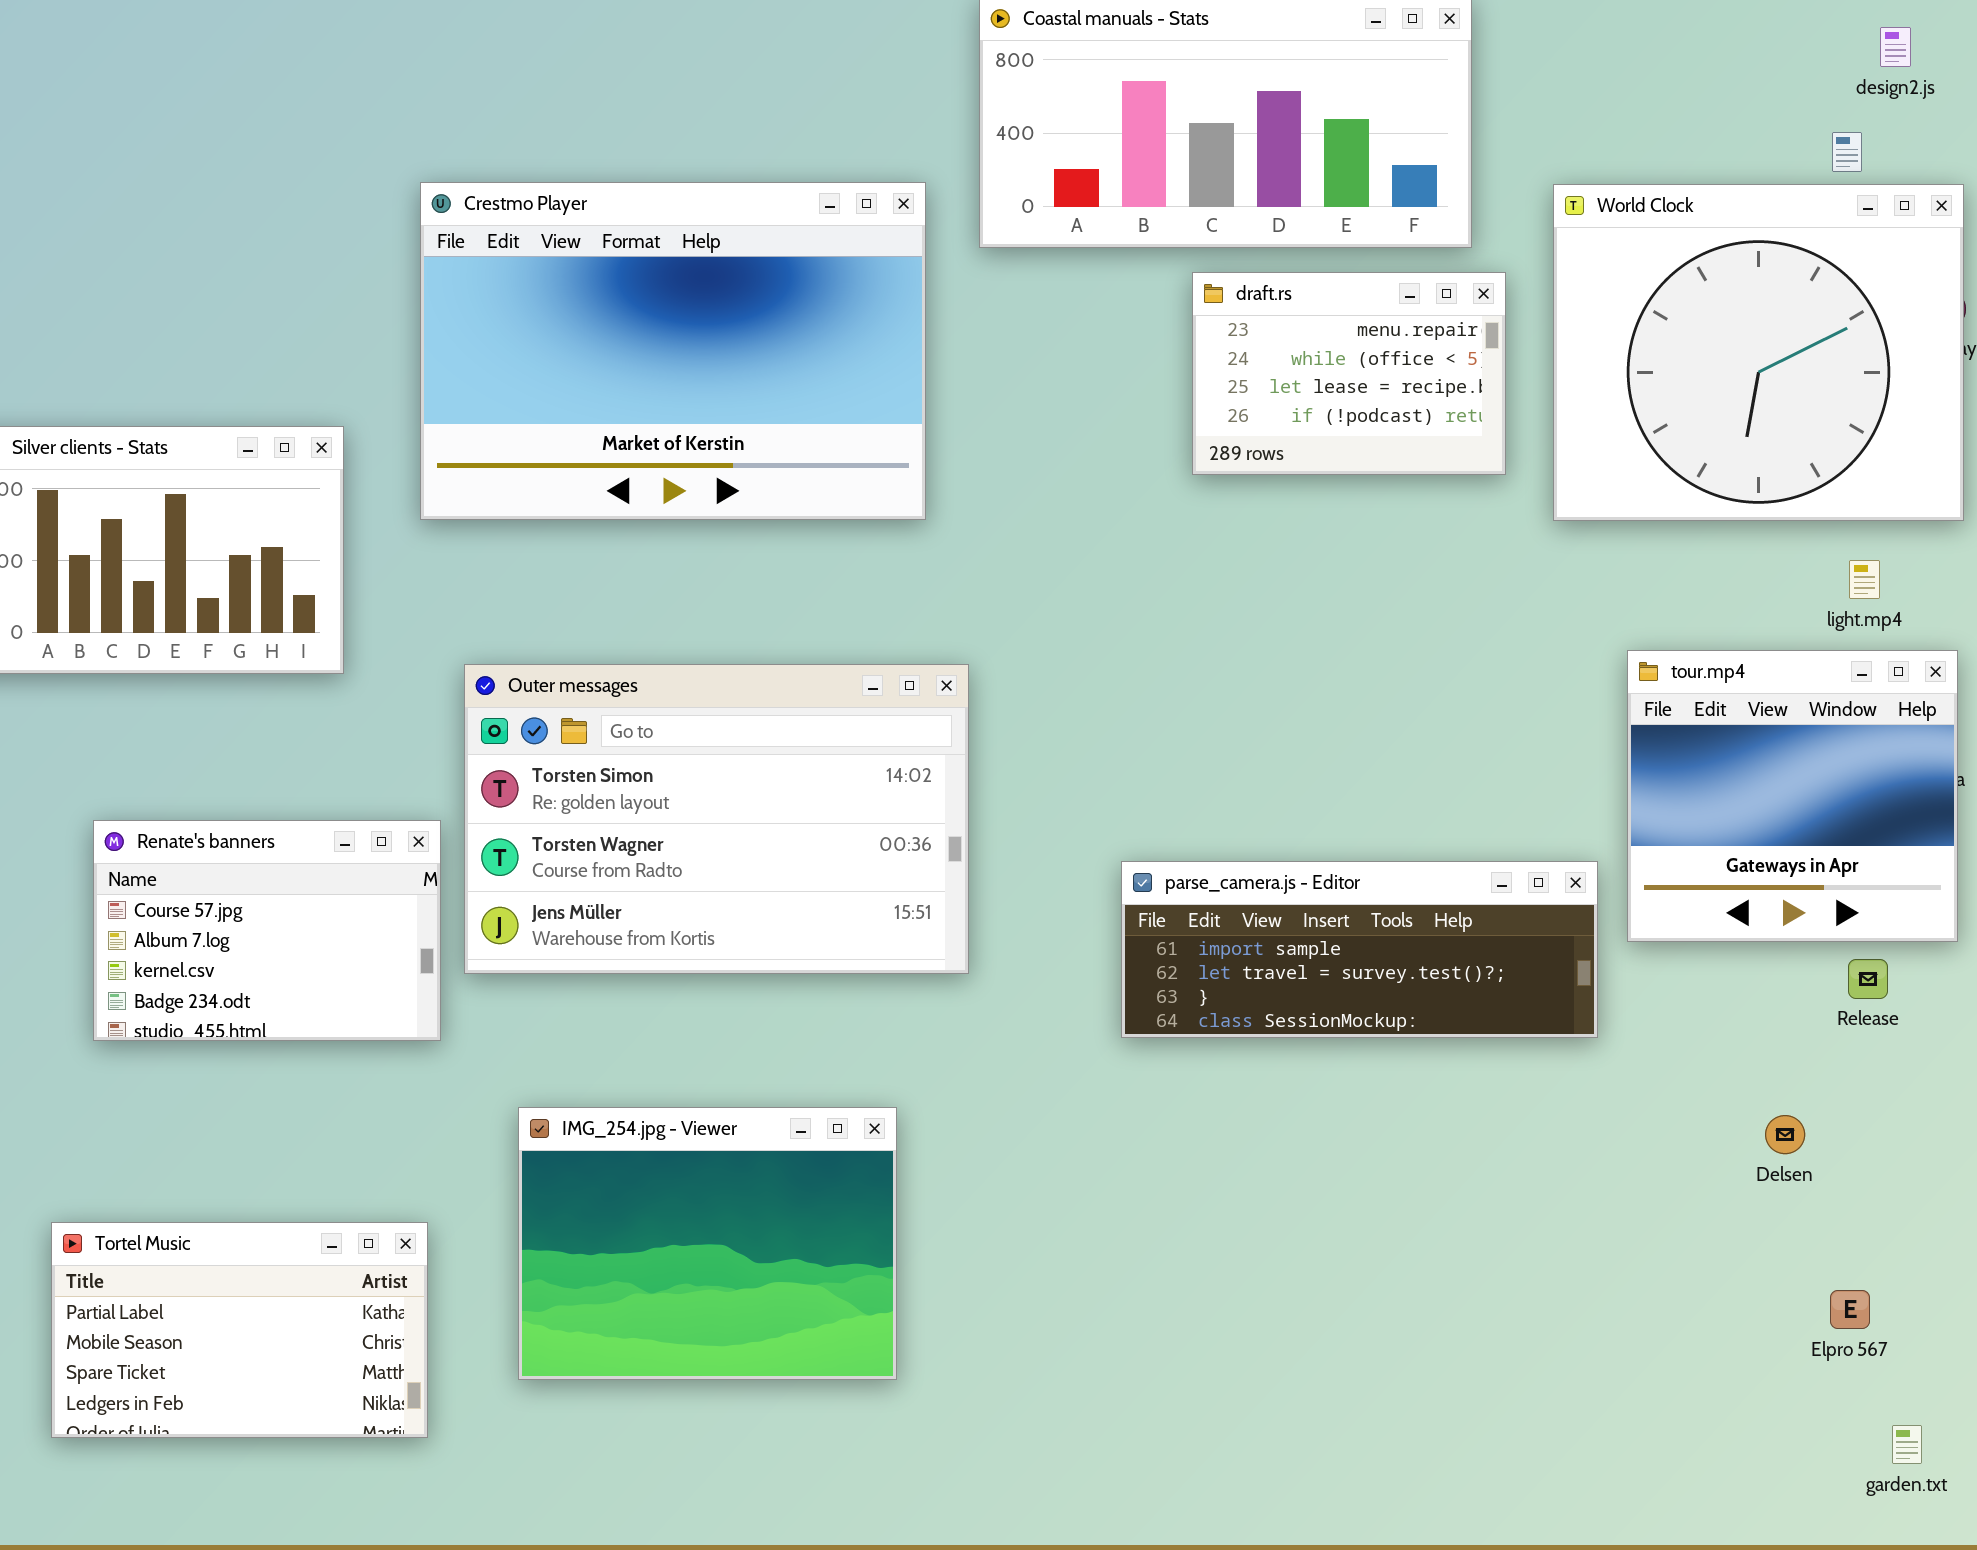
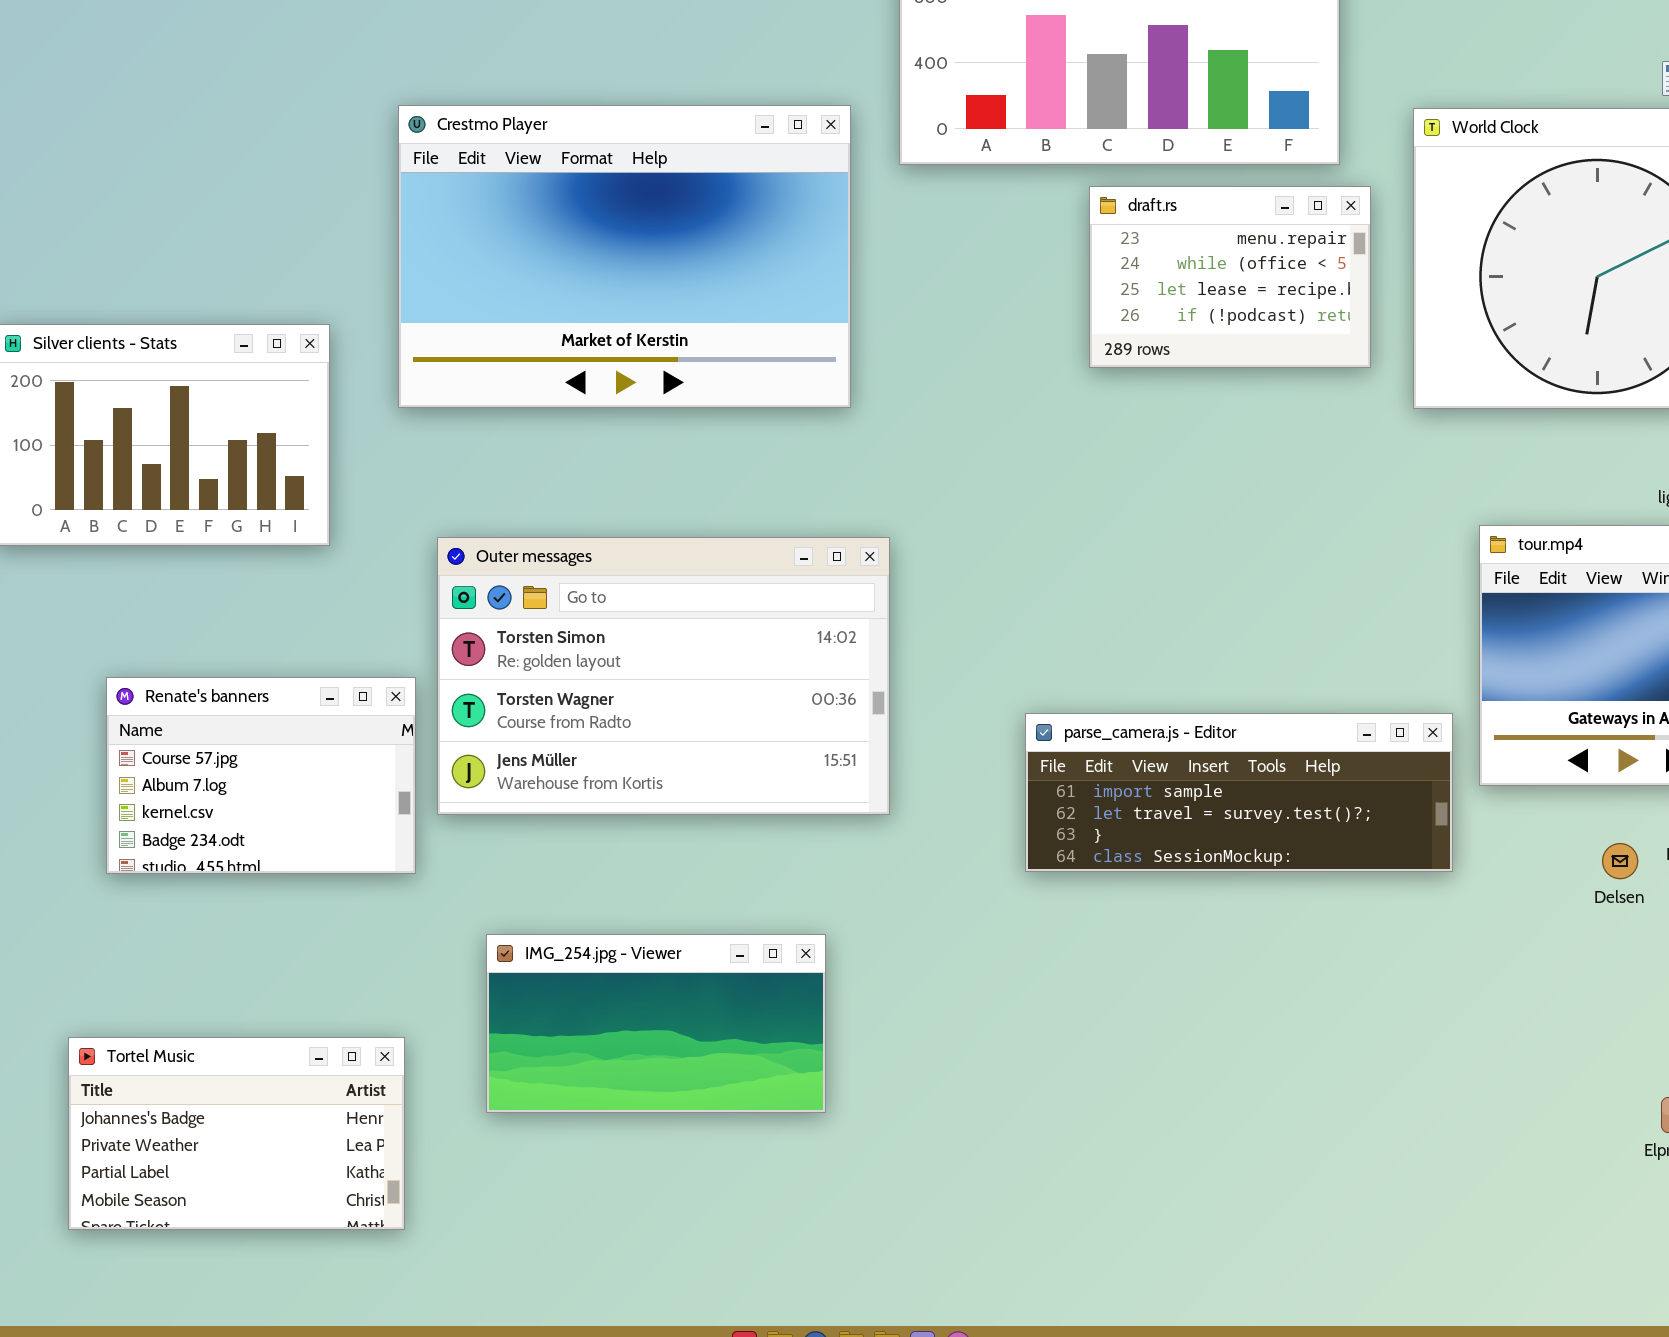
IMG_254.jpg - Viewer: [518,1107,897,1380] -> [486,934,826,1113], resized
Delsen: [1765,1115,1805,1154] -> [1602,843,1638,879], moved
Tortel Music: [51,1222,428,1438] -> [68,1037,405,1230], scrolled up 2 rows

